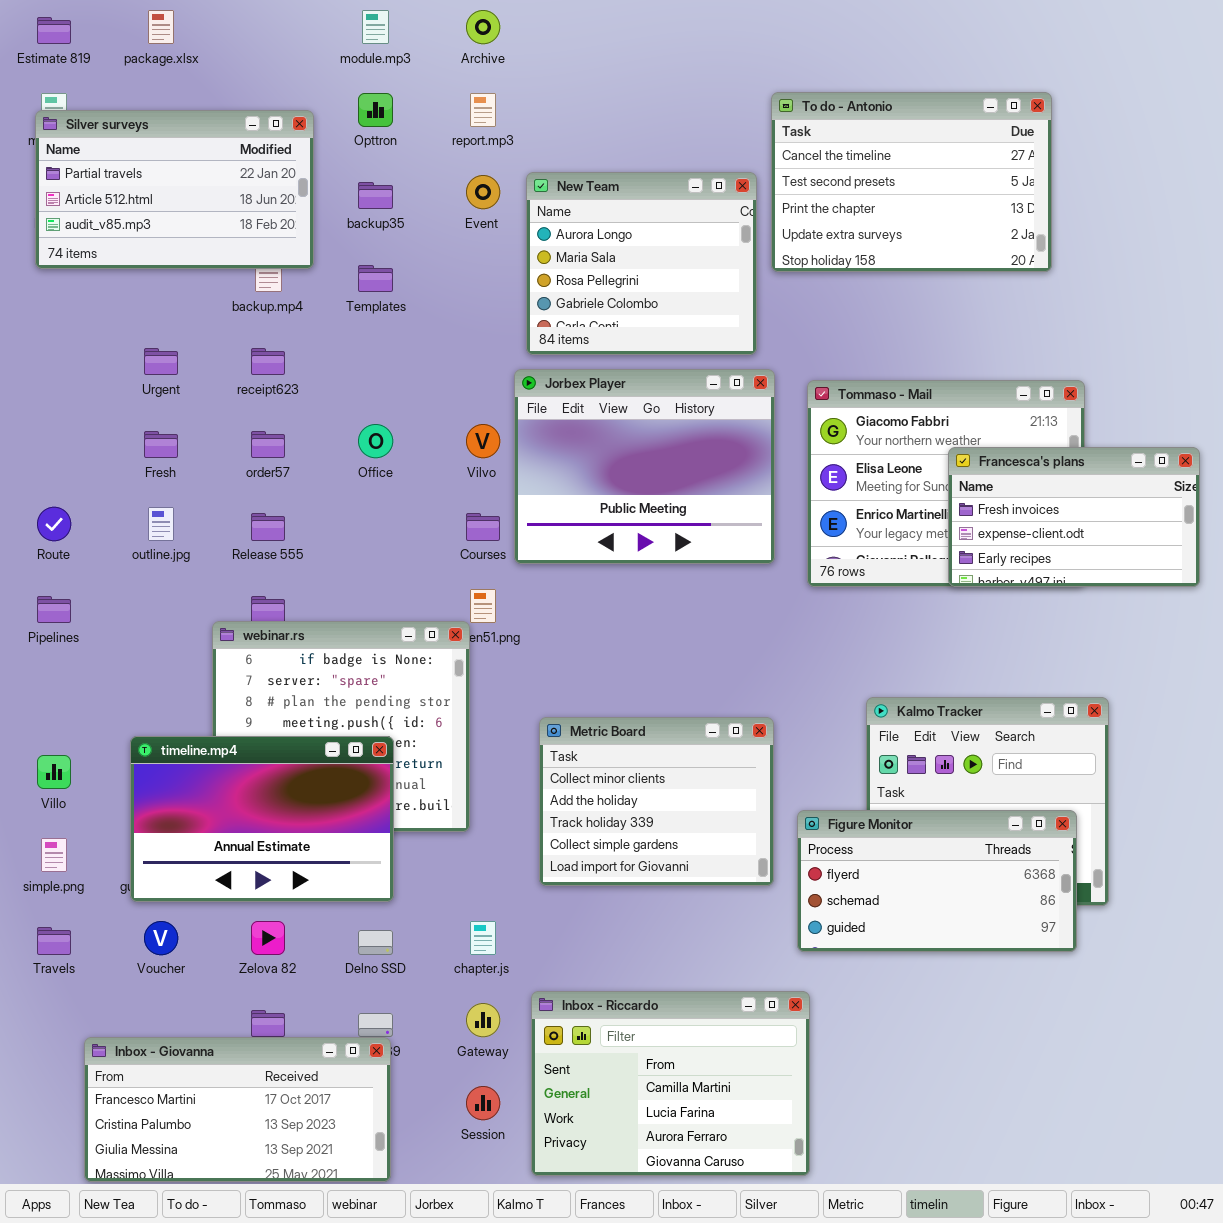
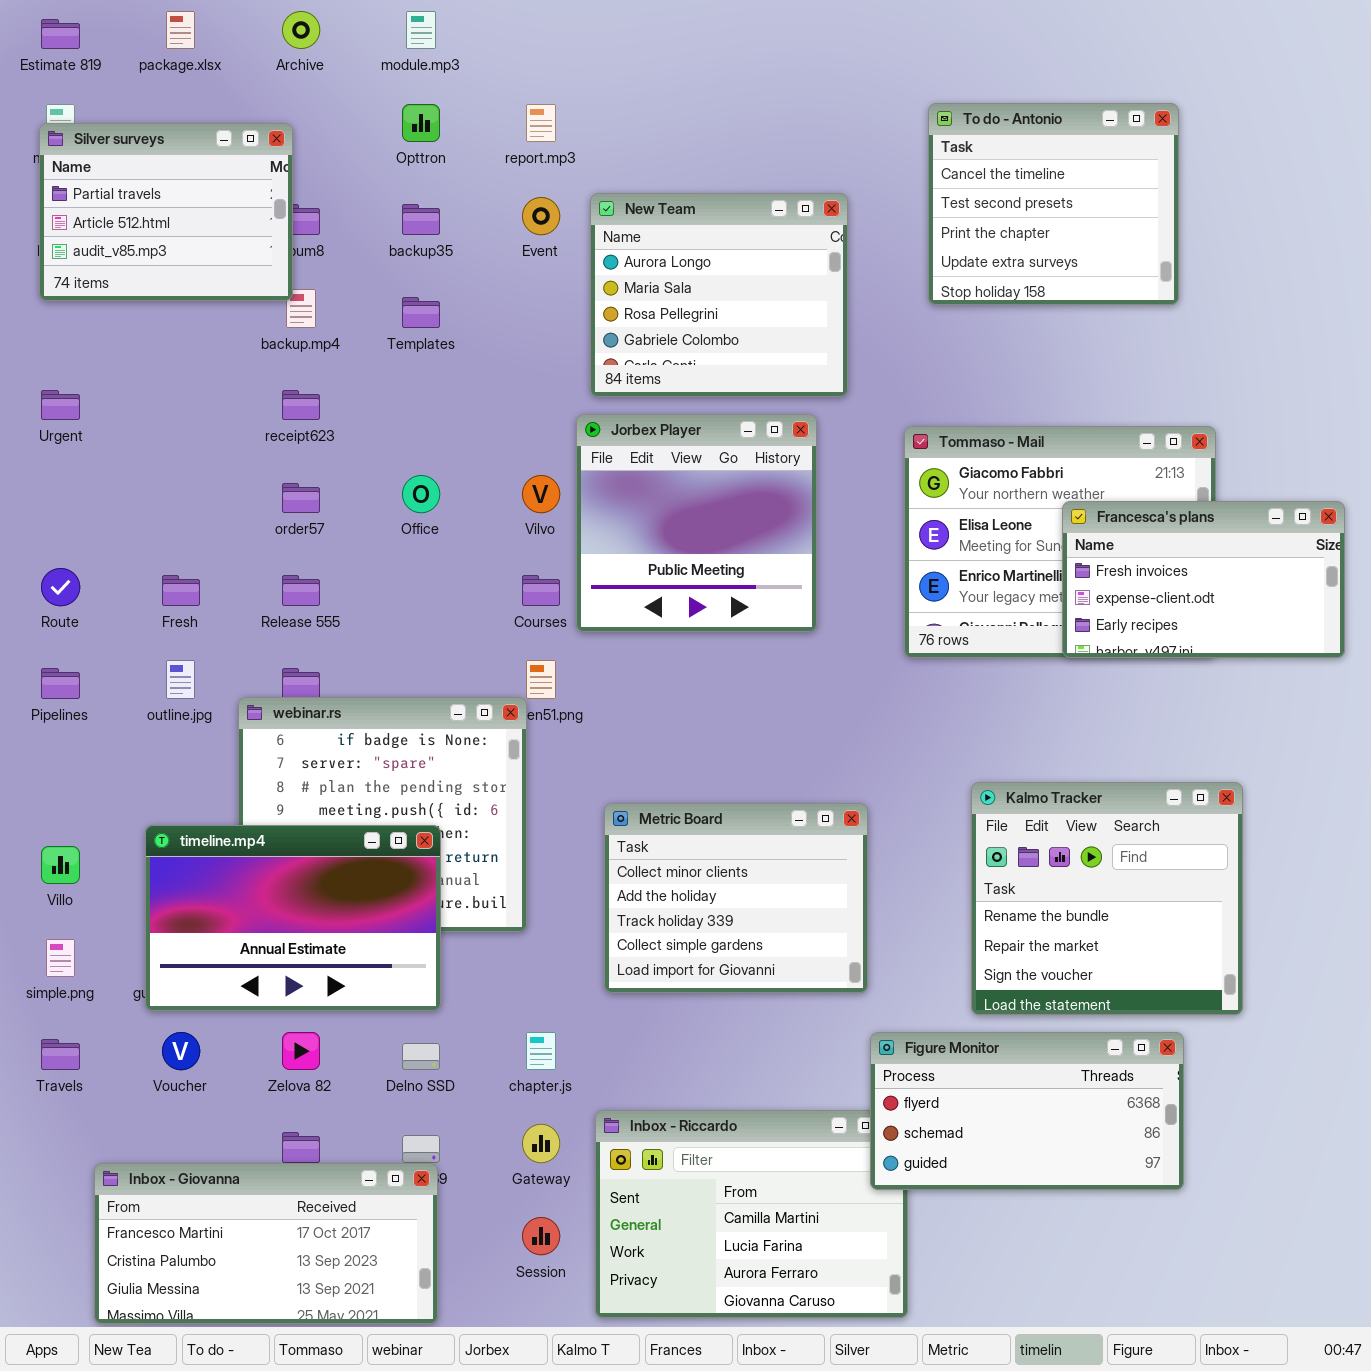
Archive: [466,10,500,44] -> [282,11,320,49], moved
To do - Antonio: [771,92,1052,272] -> [928,103,1179,305], resized
Silver surveys: [35,110,314,269] -> [39,123,293,301], resized
Urgent: [144,348,178,375] -> [41,390,80,420], moved
Jorbex Player: [514,369,775,564] -> [576,414,817,632], resized
Fresh: [144,431,178,458] -> [162,575,200,606], moved
outline.jpg: [148,507,174,541] -> [166,660,195,699], moved
Figure Monitor: [797,810,1077,952] -> [870,1032,1184,1190], moved

